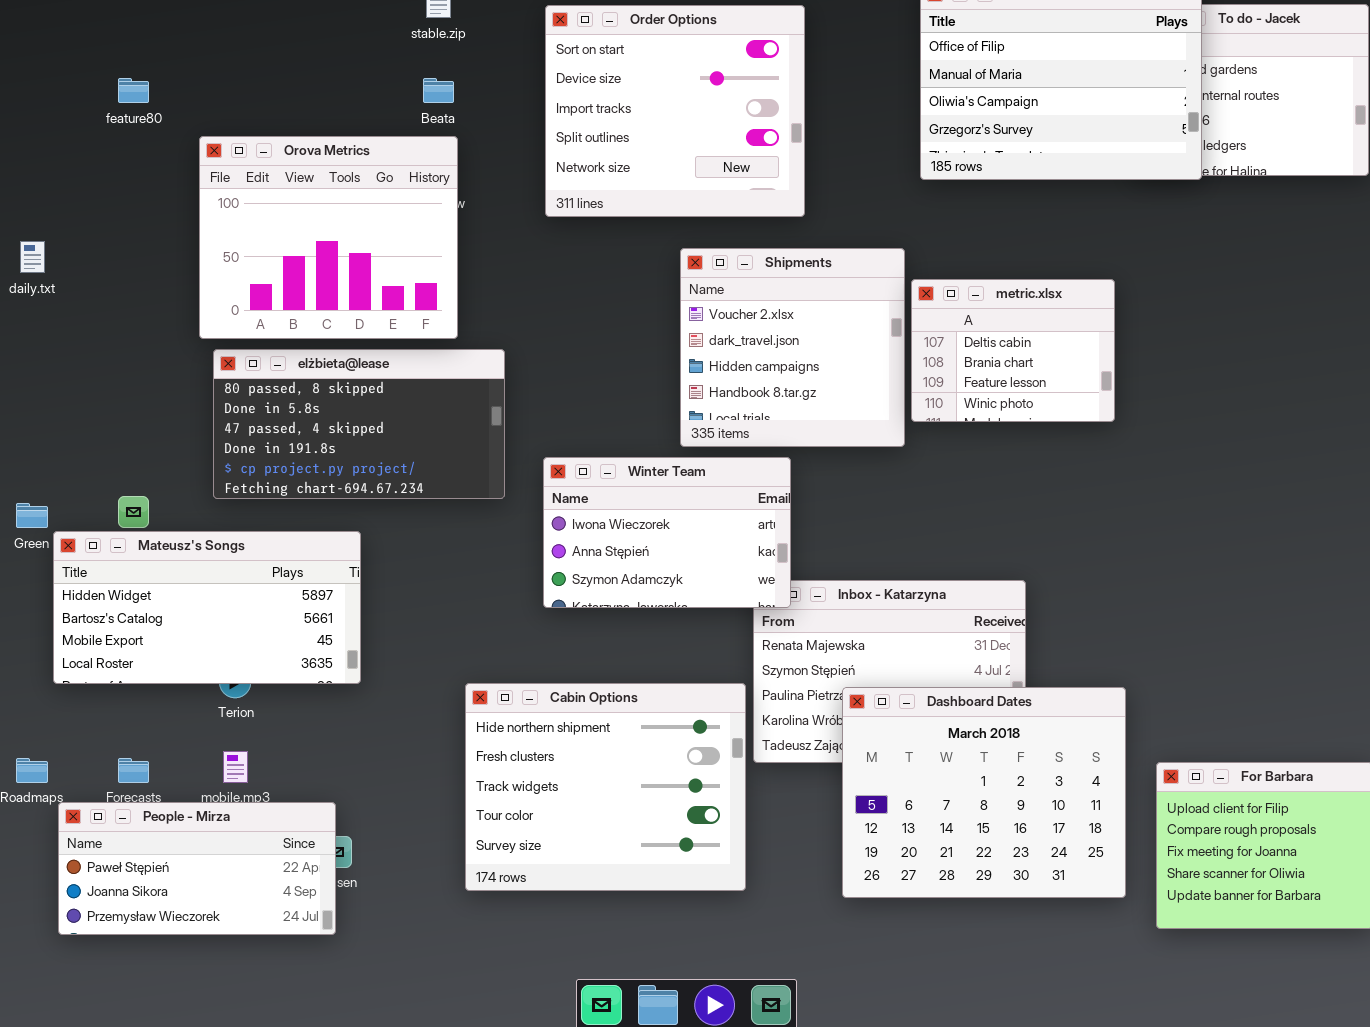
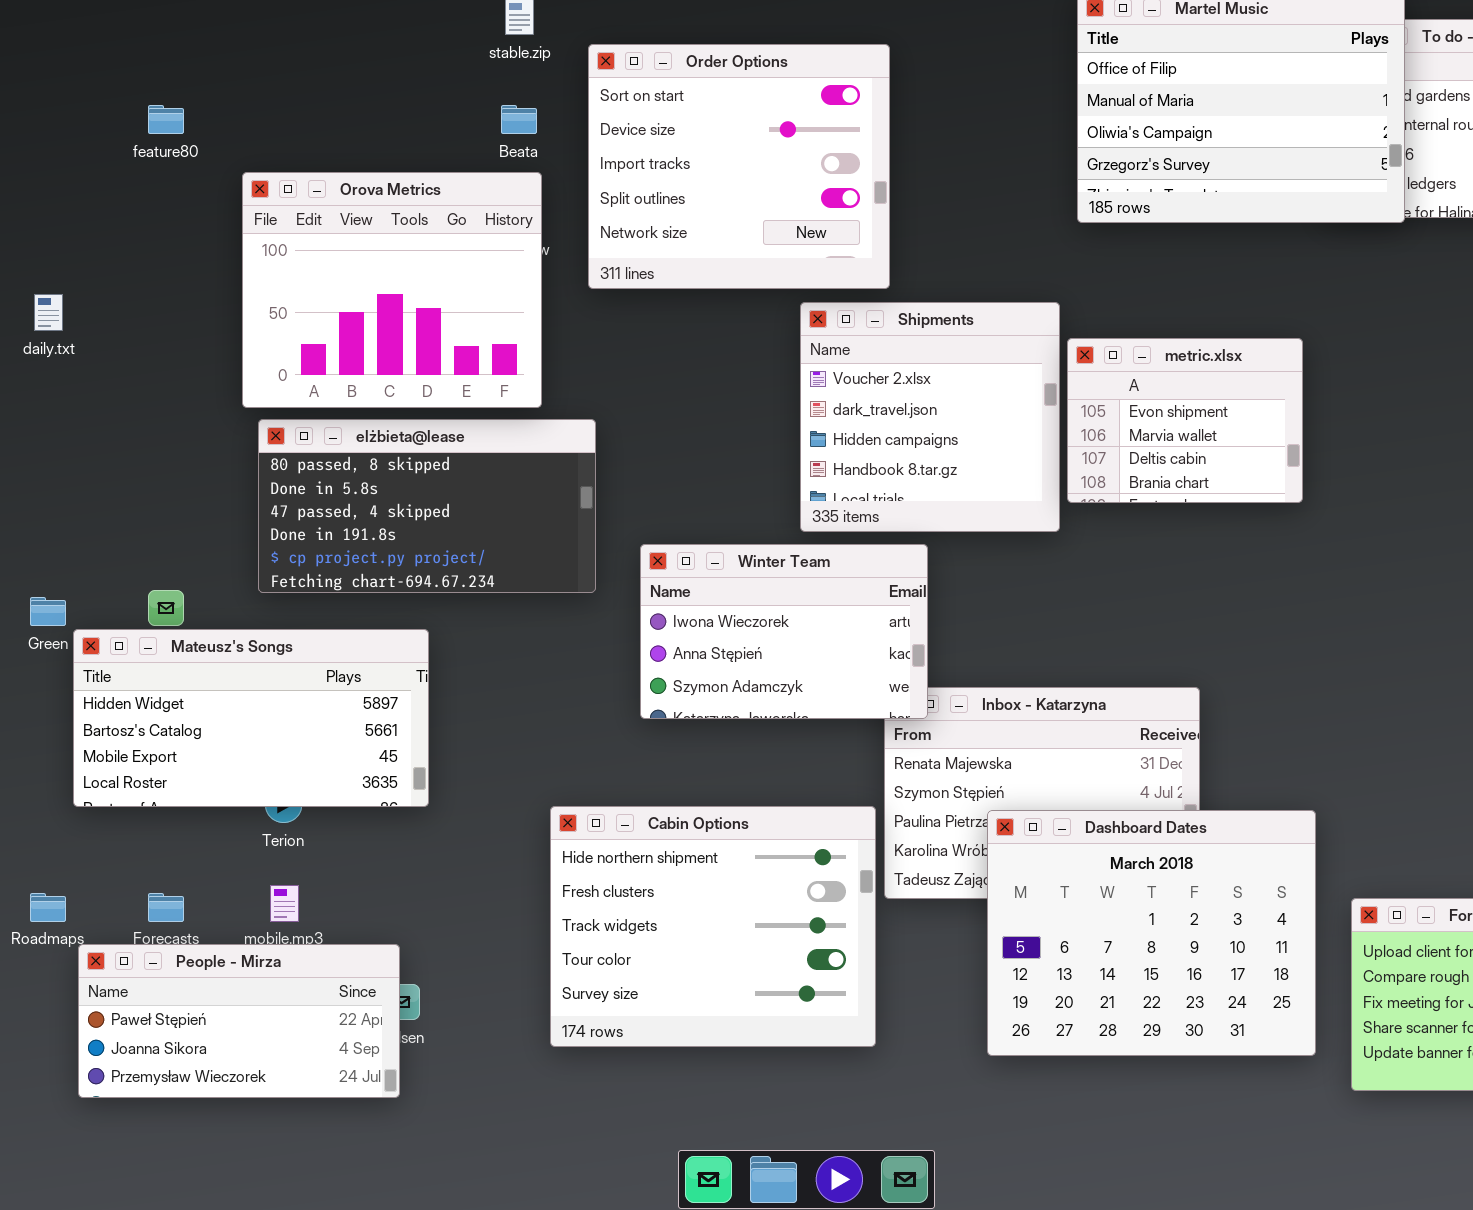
Order Options: [545,5,805,217] -> [588,44,890,289], moved
metric.xlsx: [911,279,1115,422] -> [1067,338,1303,503], scrolled up 2 rows

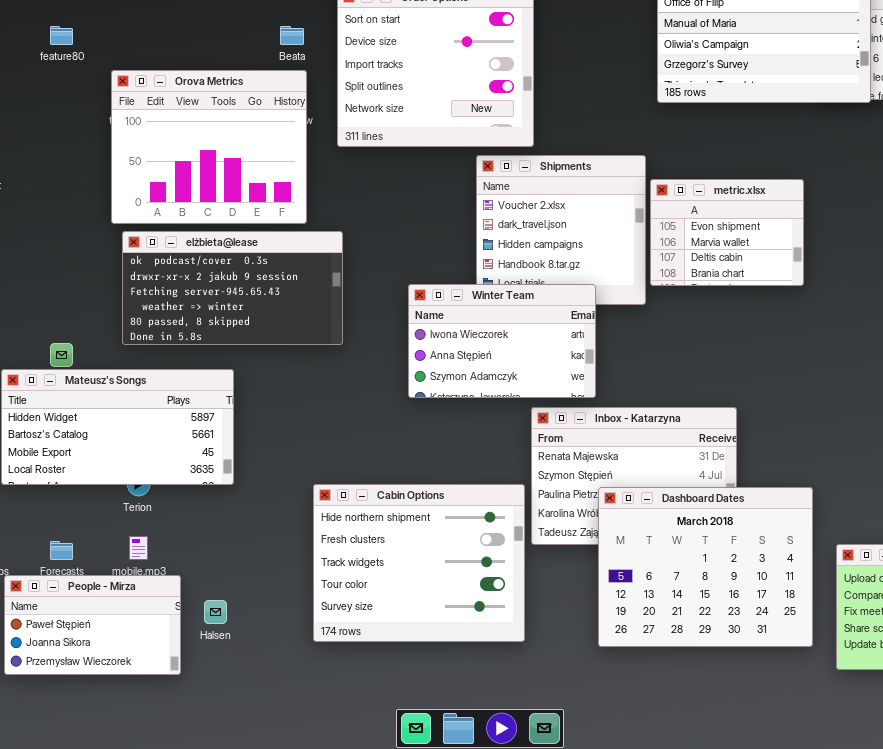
elżbieta@lease: [258,419,596,593] -> [122,231,343,345], scrolled up 4 rows
Winter Team: [640,544,928,719] -> [408,284,596,398], moved
People - Mirza: [78,944,400,1098] -> [4,575,181,675], resized

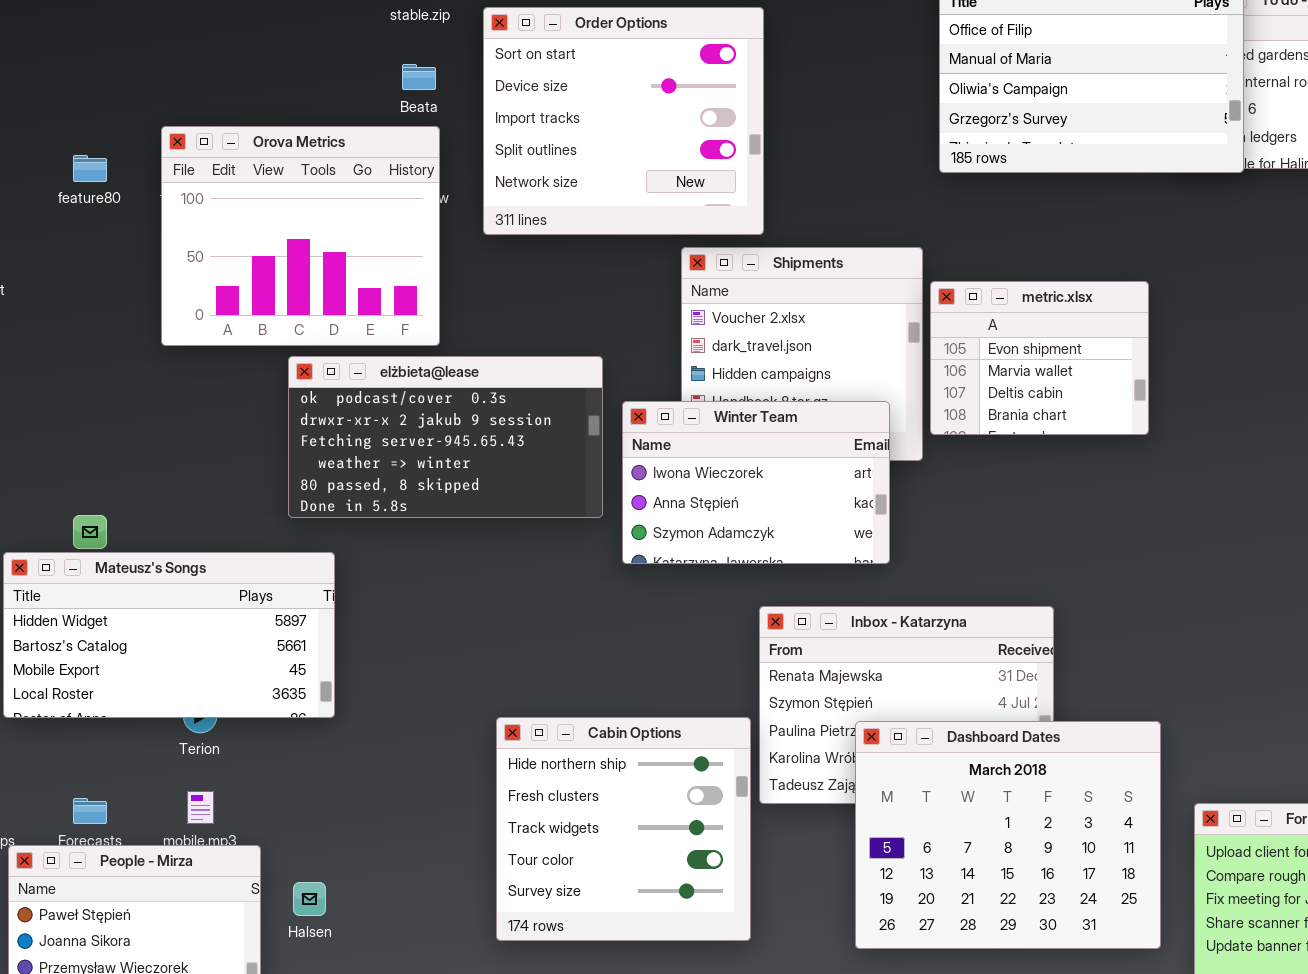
feature80: [50,26,73,45] -> [73,155,107,182], moved
elżbieta@lease: [122,231,343,345] -> [288,356,603,518], moved
Winter Team: [408,284,596,398] -> [622,401,890,564], moved
Cabin Options: [313,484,525,642] -> [496,717,751,941], resized

